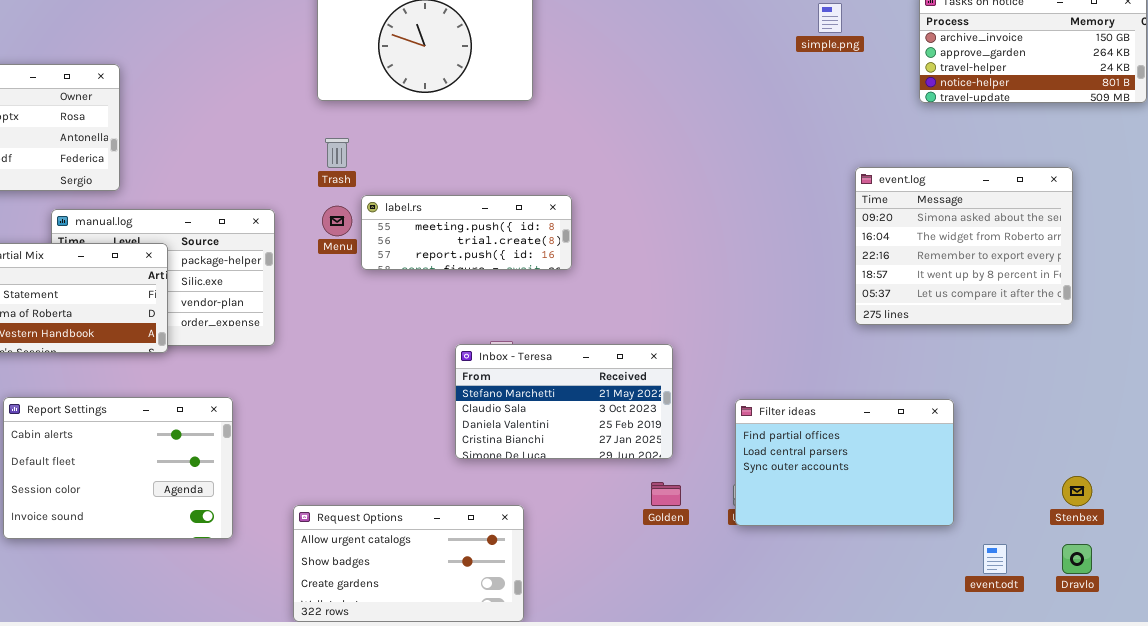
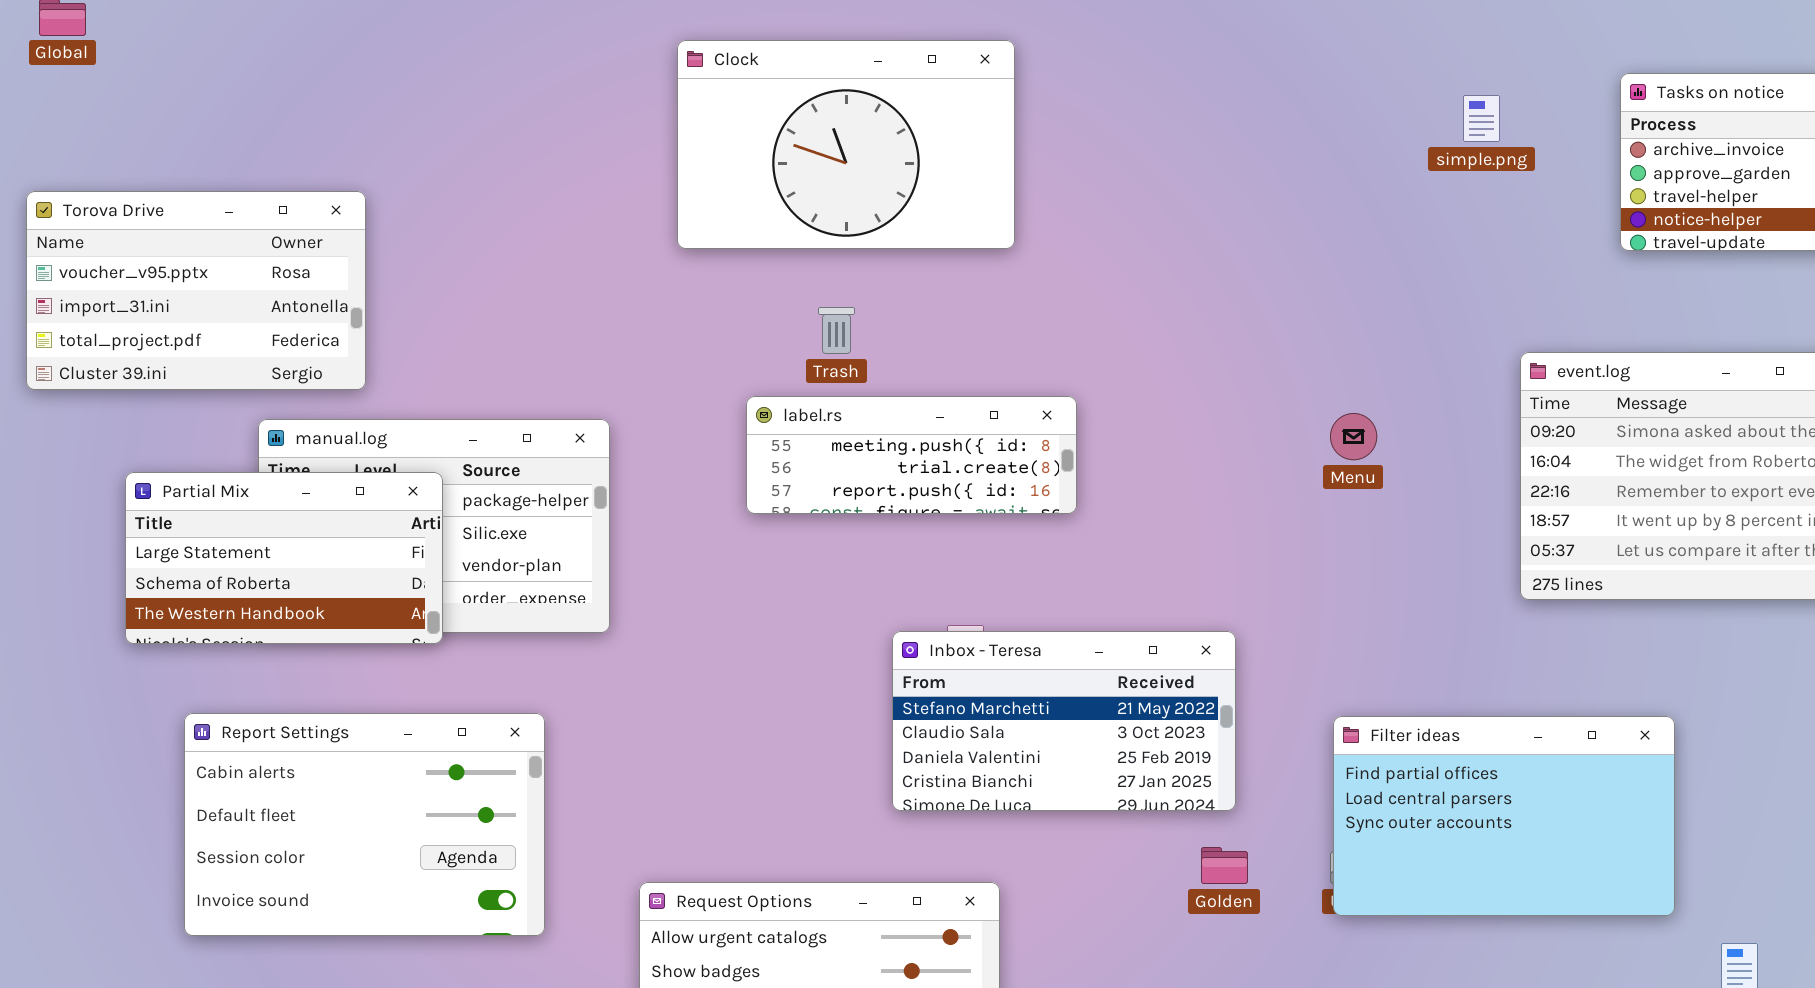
Trash: [325,138,349,168] -> [818,307,855,354], moved
Menu: [322,206,352,236] -> [1330,413,1377,460], moved

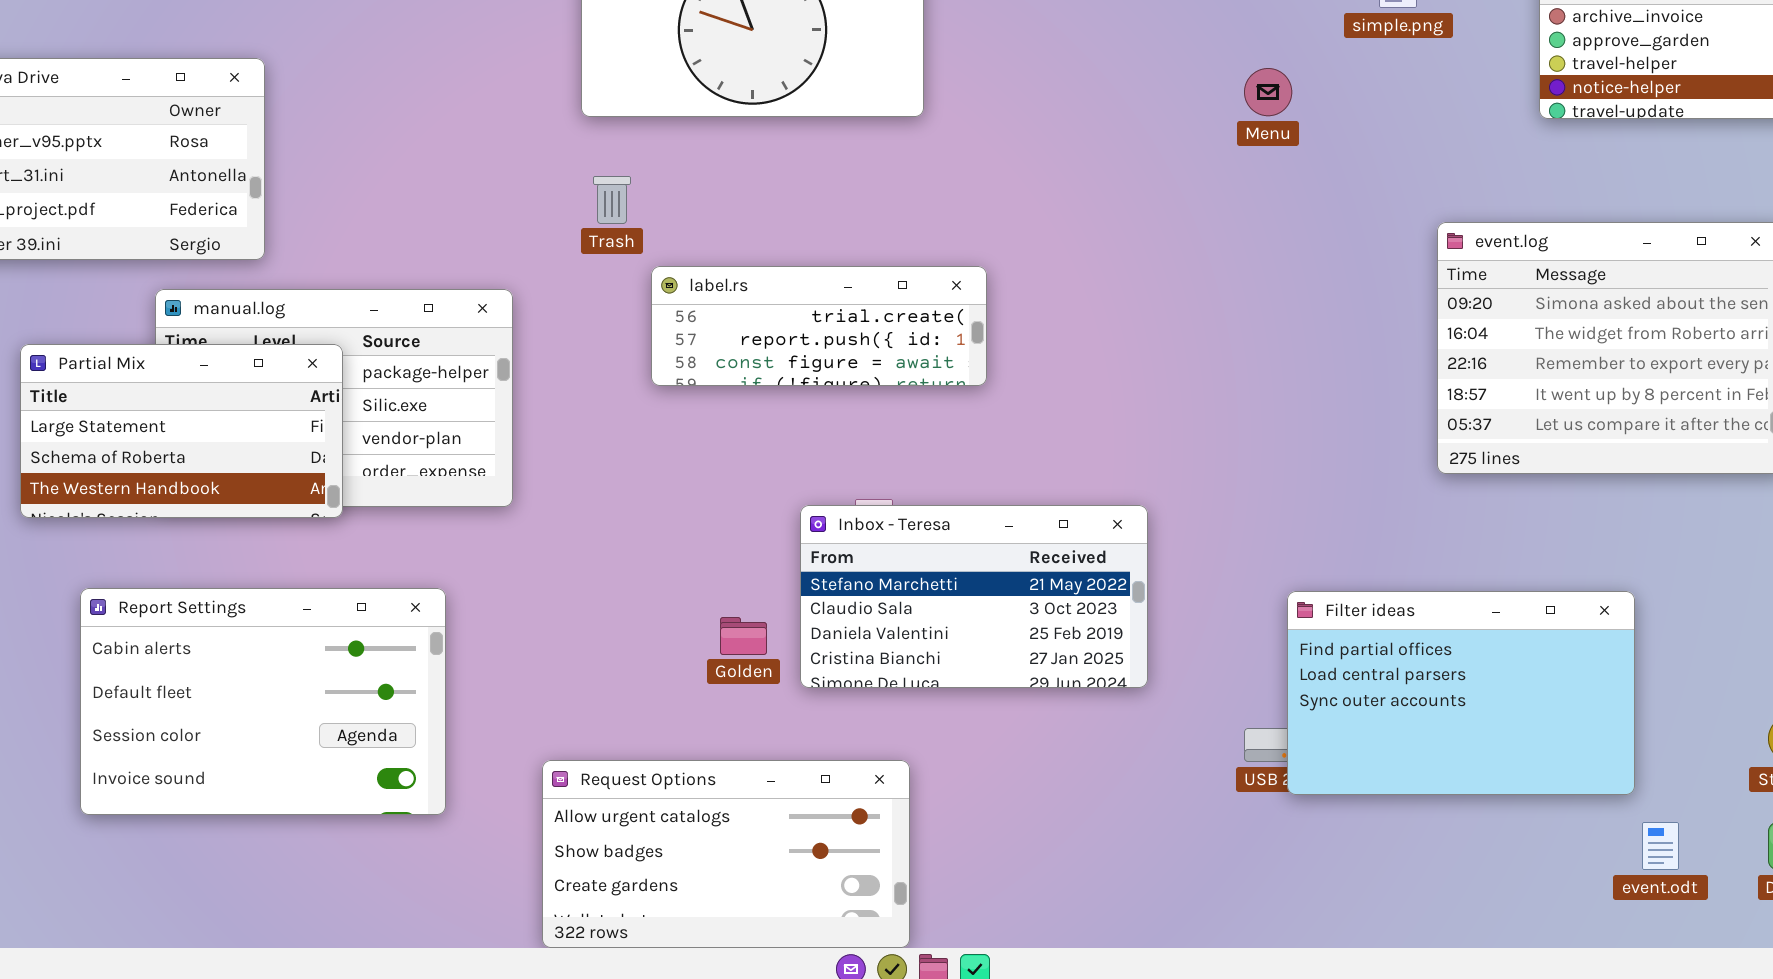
Trash: [818,307,855,354] -> [593,176,631,224], moved
label.rs: [746,396,1077,514] -> [651,266,987,386], scrolled down 1 row
Menu: [1330,413,1377,460] -> [1244,68,1292,116], moved
Filter ideas: [1333,716,1675,916] -> [1287,591,1635,795], moved
Golden: [1201,847,1248,884] -> [720,617,767,655], moved

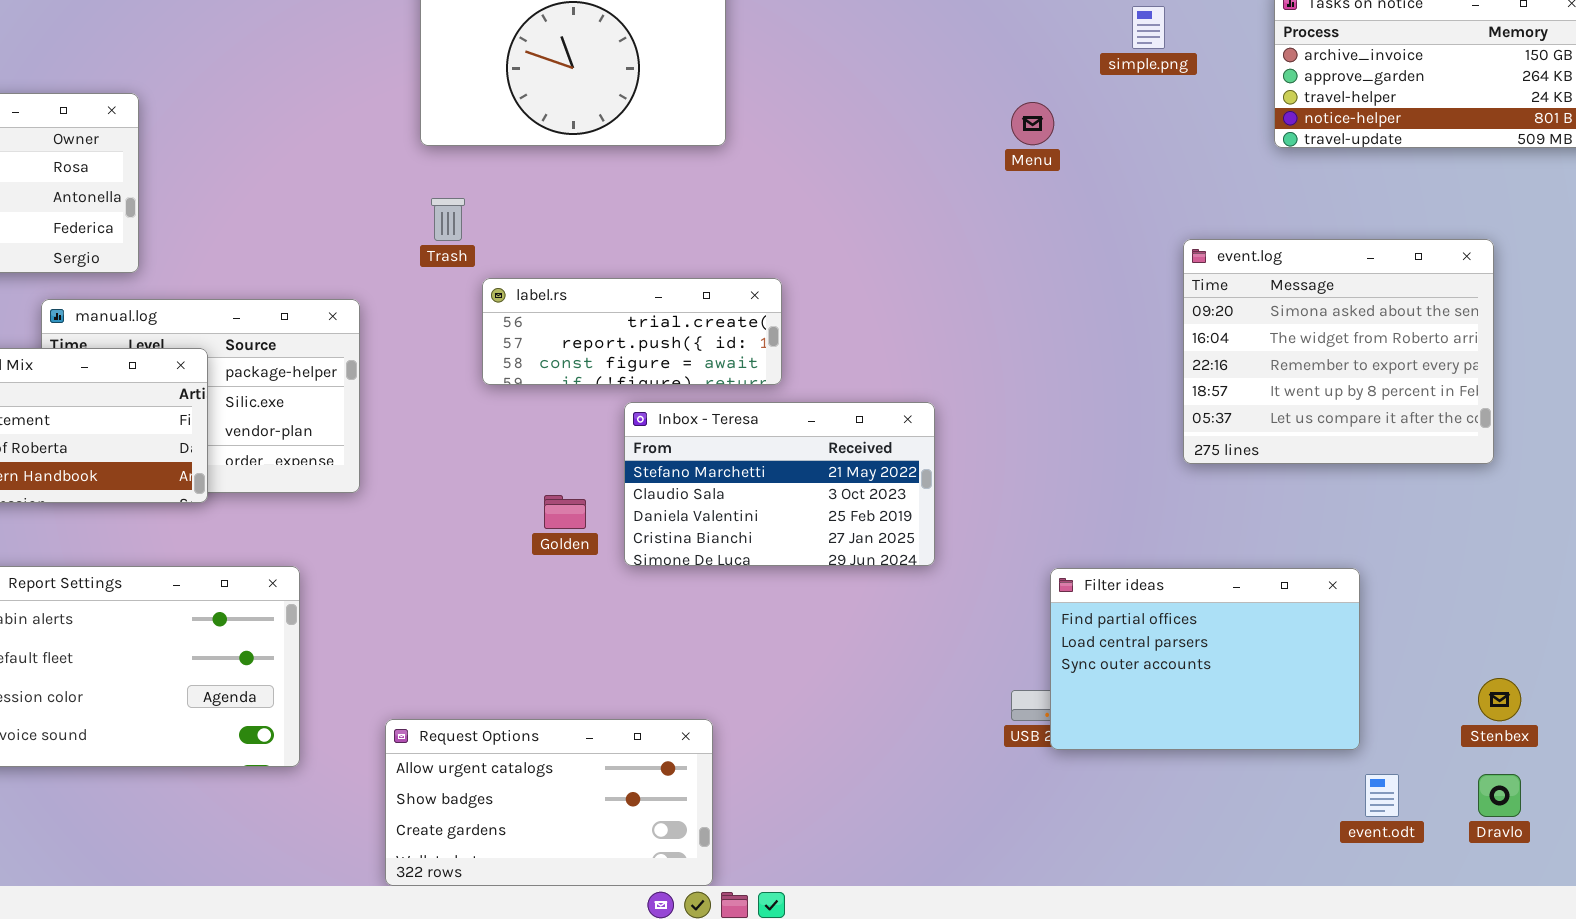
Inbox - Teresa: [800,505,1148,688] -> [624,402,935,566], moved
Golden: [720,617,767,655] -> [544,495,586,529], moved

